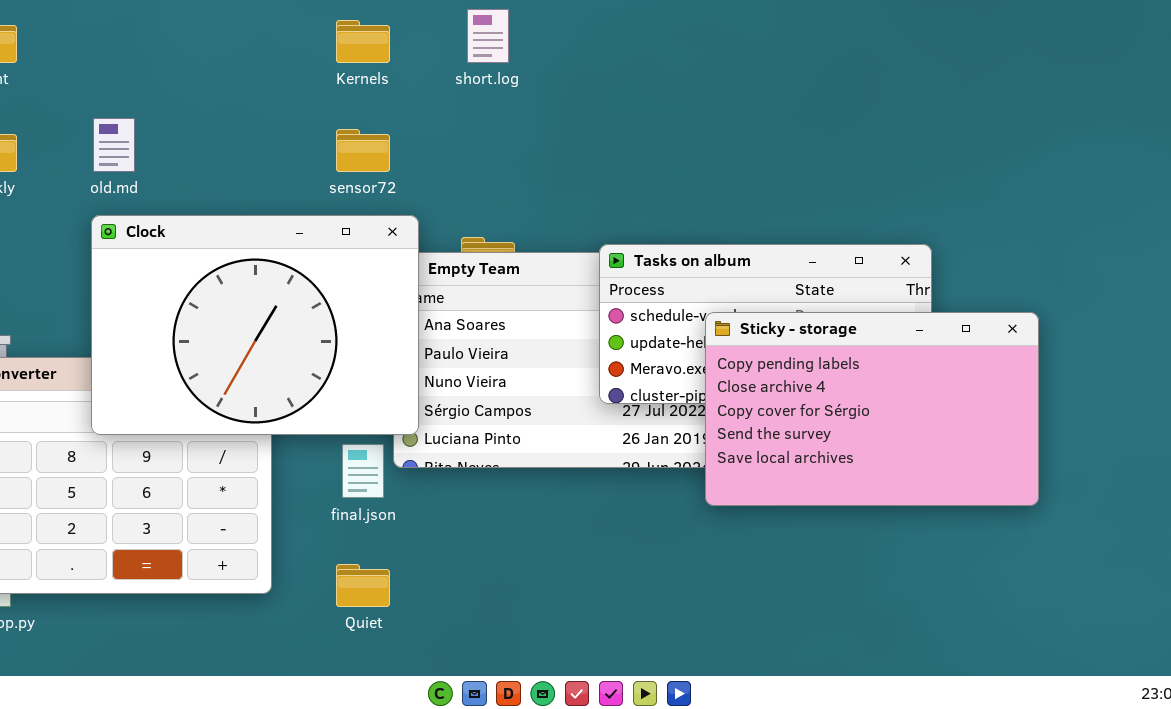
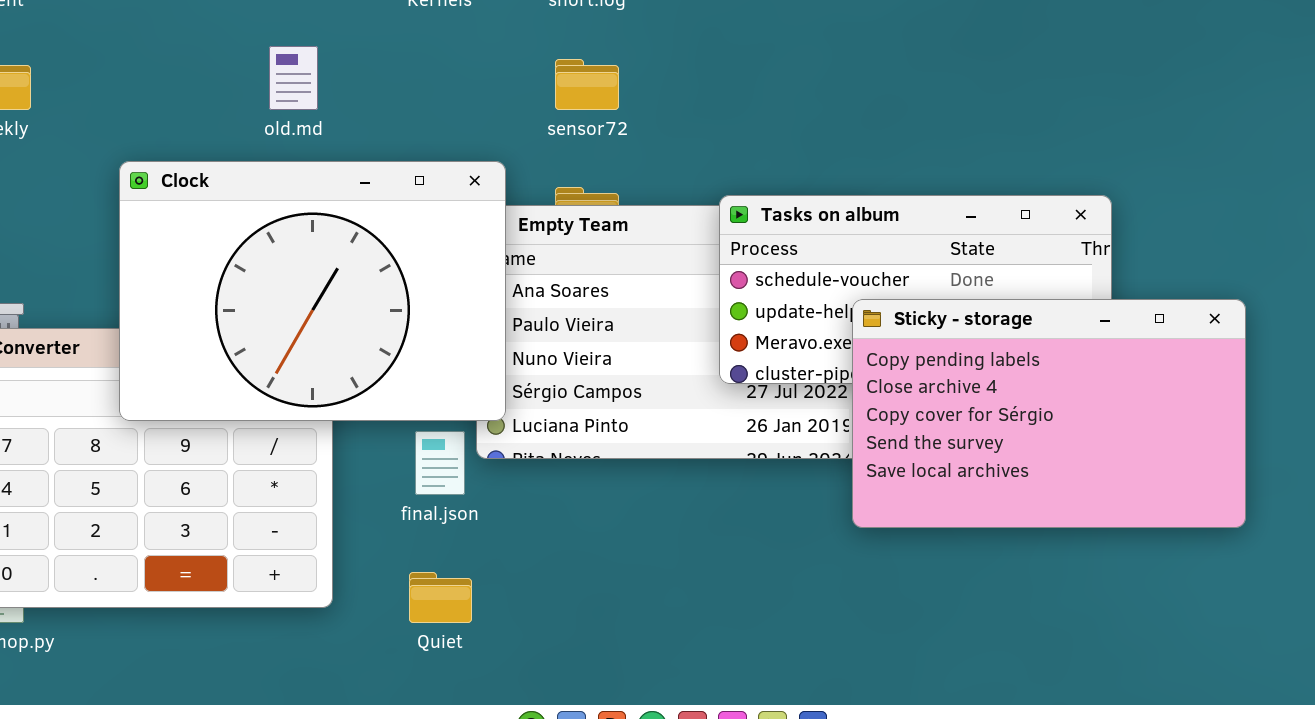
old.md: [93,118,135,172] -> [269,46,318,110], moved
sensor72: [336,129,390,172] -> [555,59,619,110], moved
Sticky - storage: [705,312,1039,506] -> [852,299,1246,528], moved

